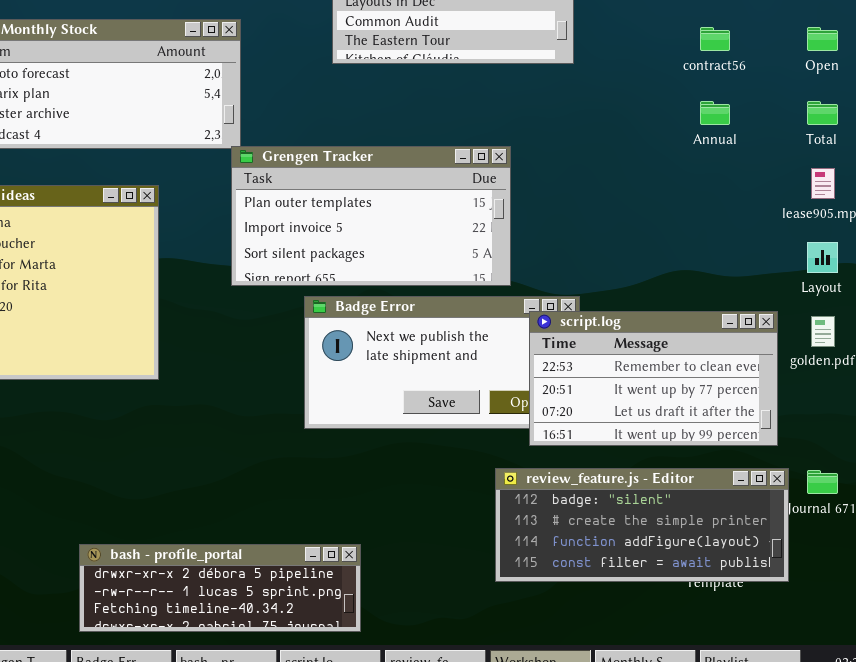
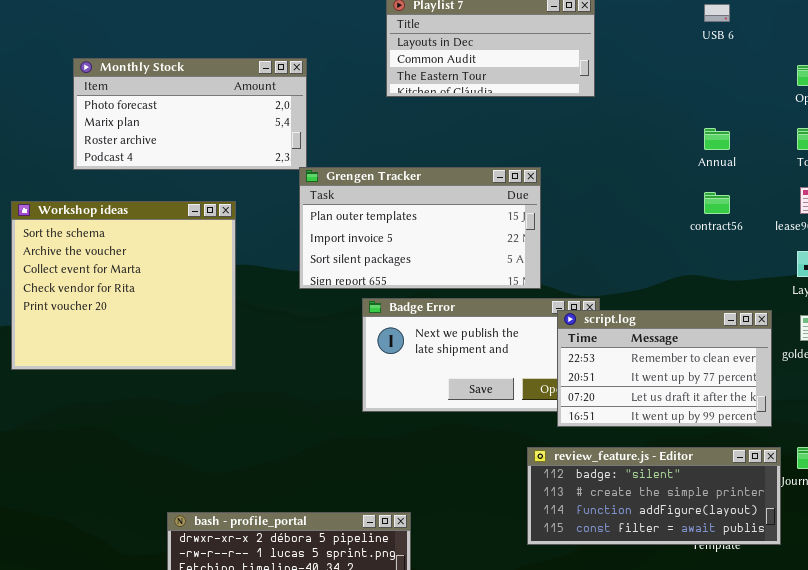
contract56: [700,27,730,51] -> [704,192,730,214], moved

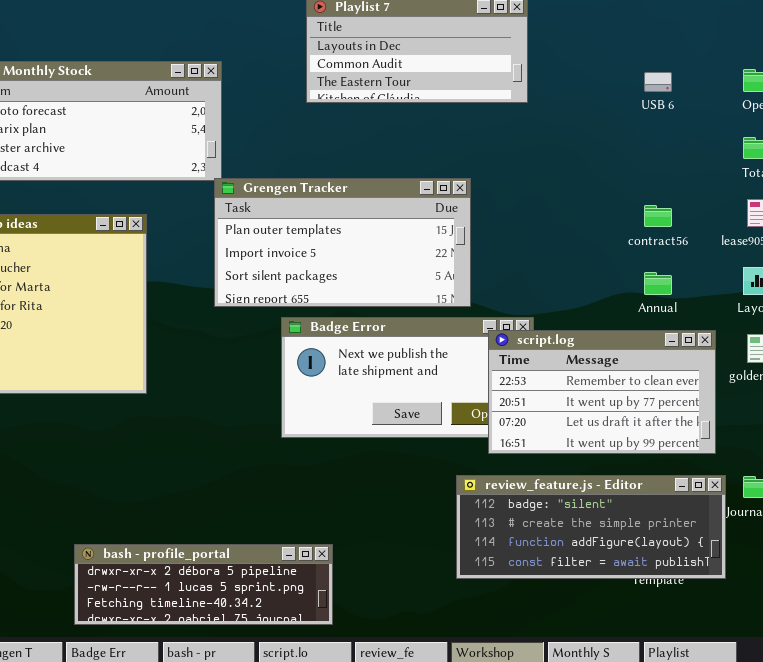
USB 6: [704,4,730,22] -> [644,72,672,92], moved
Annual: [704,128,730,150] -> [644,272,672,295], moved

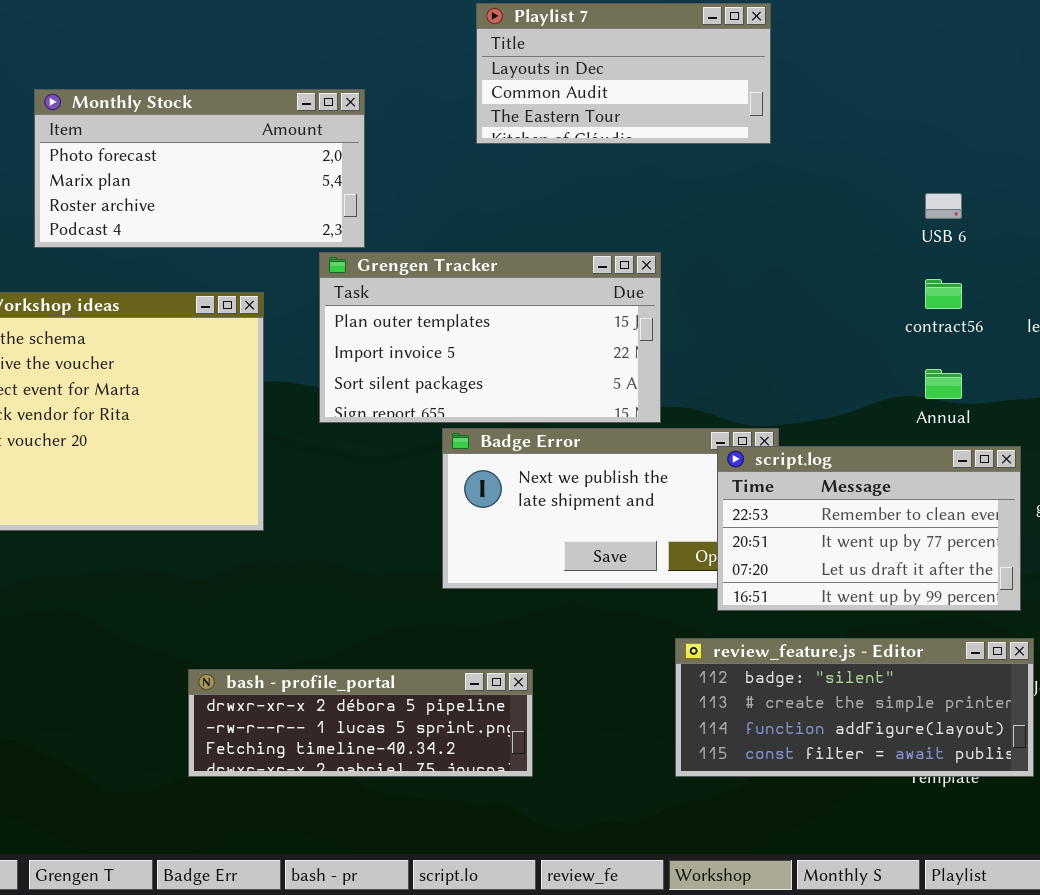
USB 6: [644,72,672,92] -> [925,193,962,219], moved
Grengen Tracker: [214,178,471,307] -> [319,252,661,423], moved
bash - profile_portal: [74,544,333,625] -> [188,669,533,777], moved

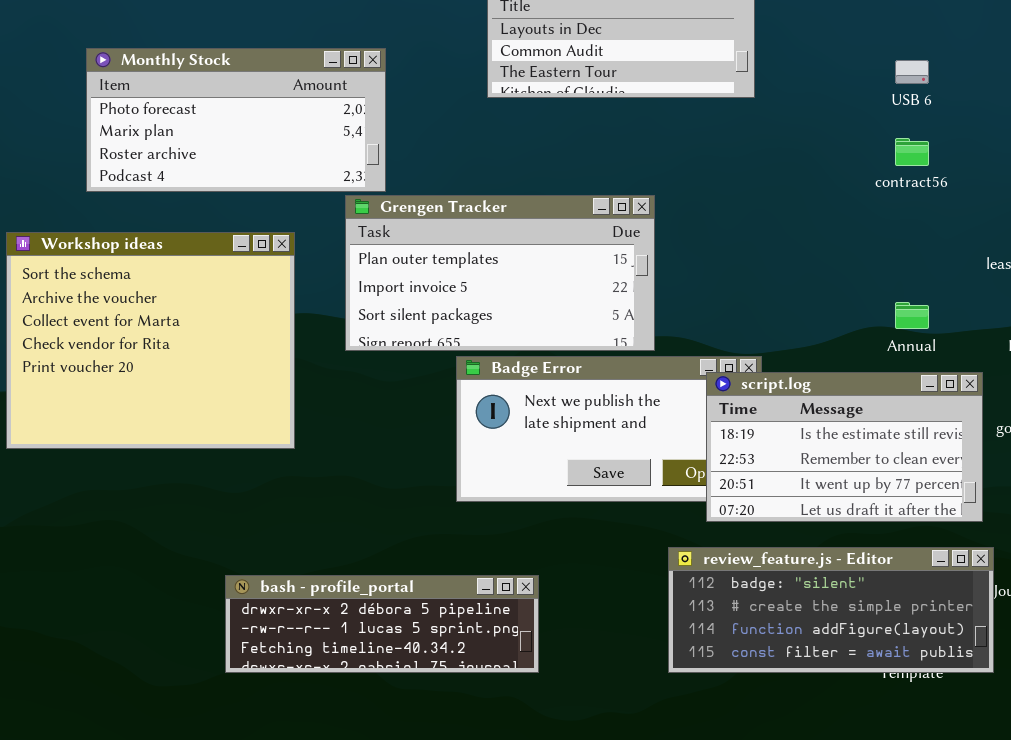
USB 6: [925,193,962,219] -> [895,60,929,84], moved
contract56: [925,279,962,309] -> [895,138,929,166], moved
script.log: [717,446,1021,611] -> [706,372,983,522], scrolled up 1 row

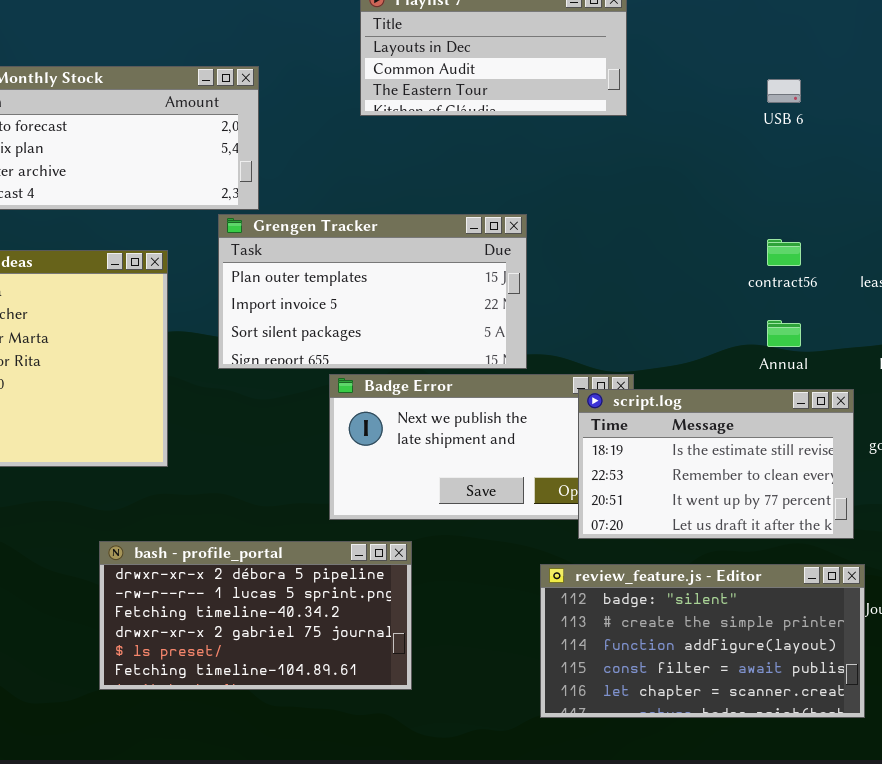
contract56: [895,138,929,166] -> [767,239,801,266], moved
review_feature.js - Editor: [668,547,994,673] -> [540,564,865,718], resized
bash - profile_portal: [225,575,539,673] -> [99,541,412,690], resized

